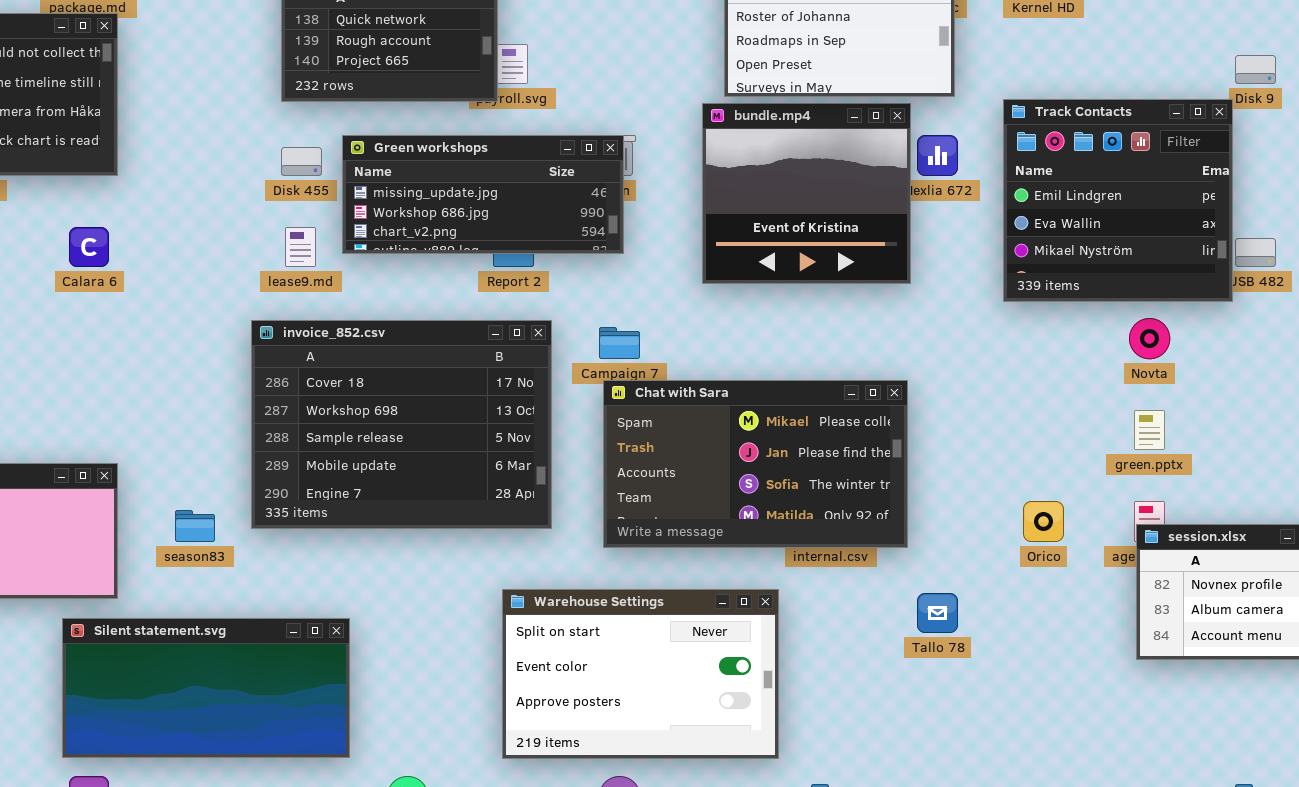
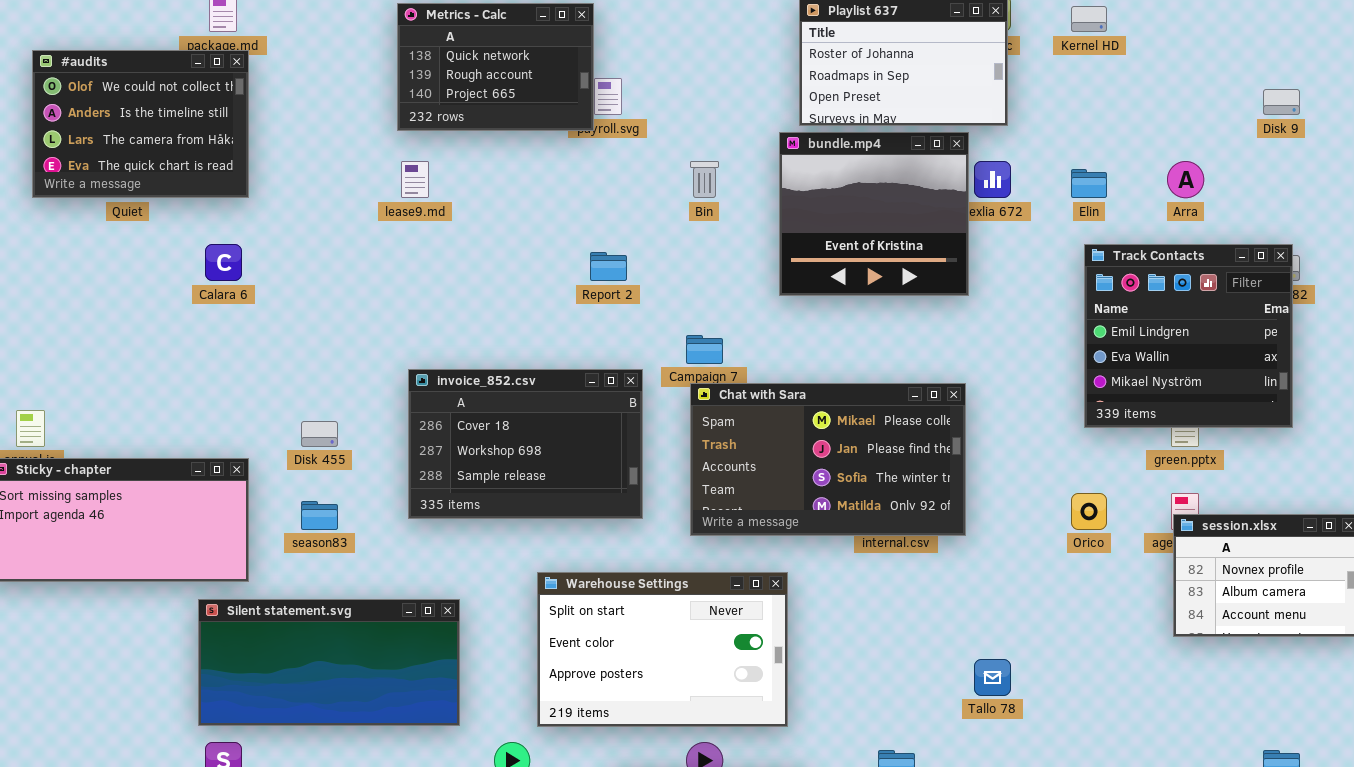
Track Contacts: [1003,99,1233,302] -> [1084,244,1293,428], moved
Green workshops: [342,135,624,254] -> none, closed
Disk 455: [281,147,322,176] -> [301,421,338,447], moved
lease9.md: [285,227,316,267] -> [401,161,429,198], moved
invoice_852.csv: [251,320,552,529] -> [408,369,643,519], resized
Warehouse Settings: [502,589,779,759] -> [537,572,788,727], moved
Tallo 78: [917,593,958,633] -> [974,659,1011,696], moved

